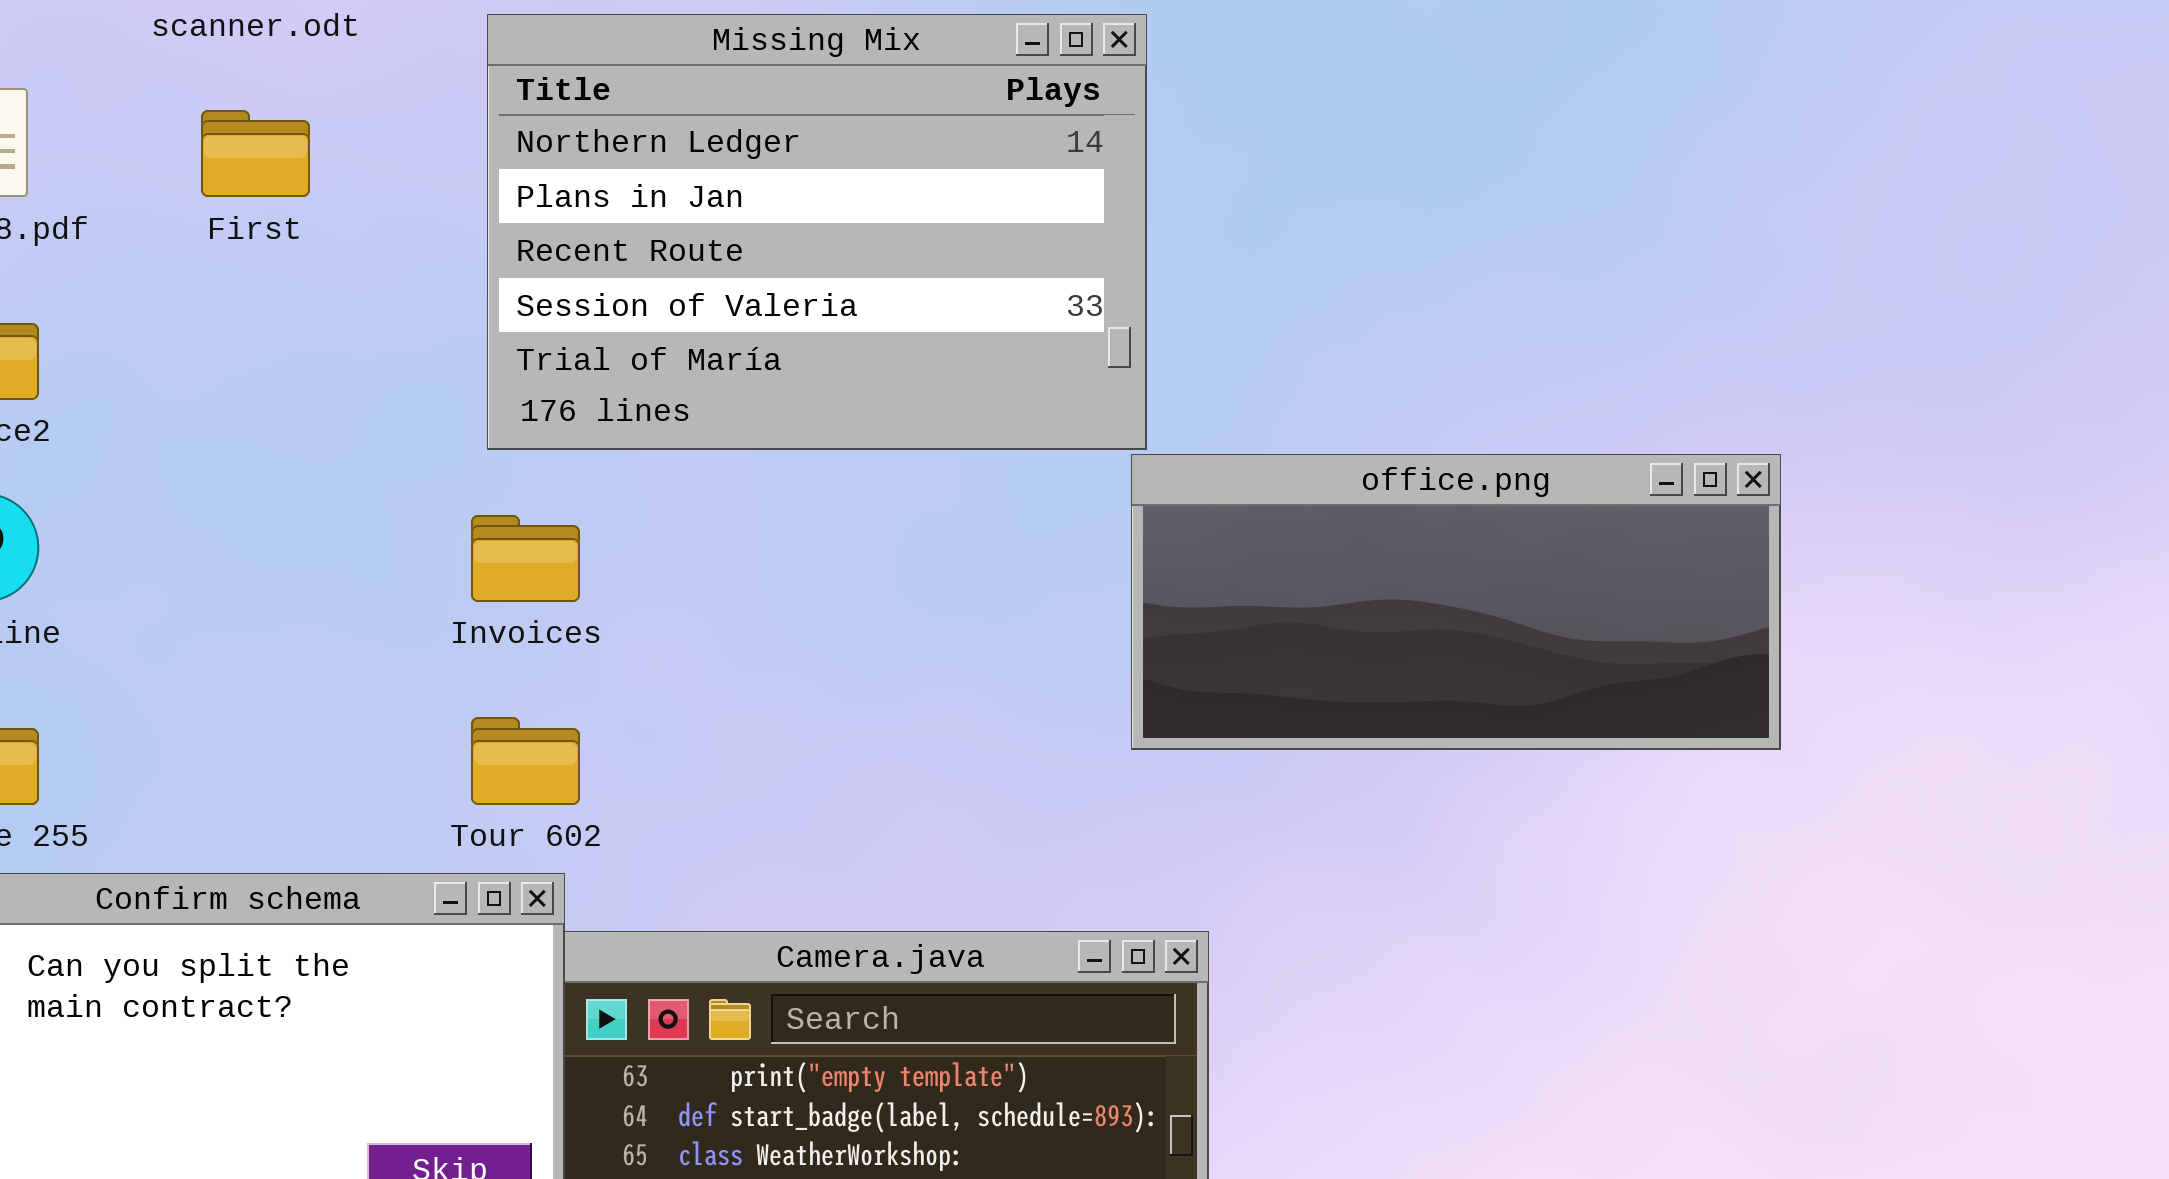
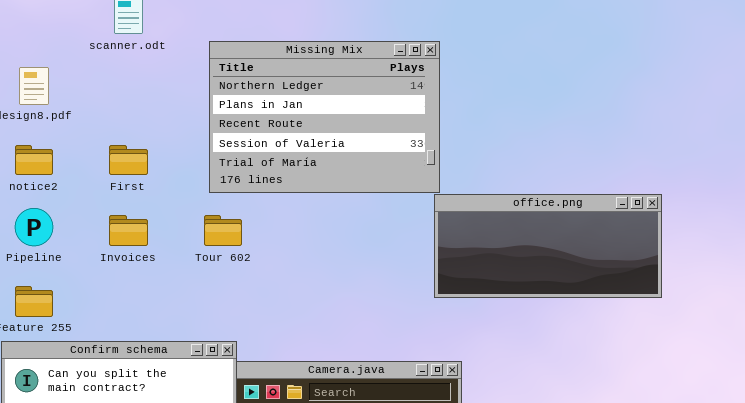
First: [201,110,310,197] -> [109,145,148,175], moved
Invoices: [471,515,580,602] -> [109,215,148,246], moved
Tour 602: [471,717,580,805] -> [204,215,242,246], moved

